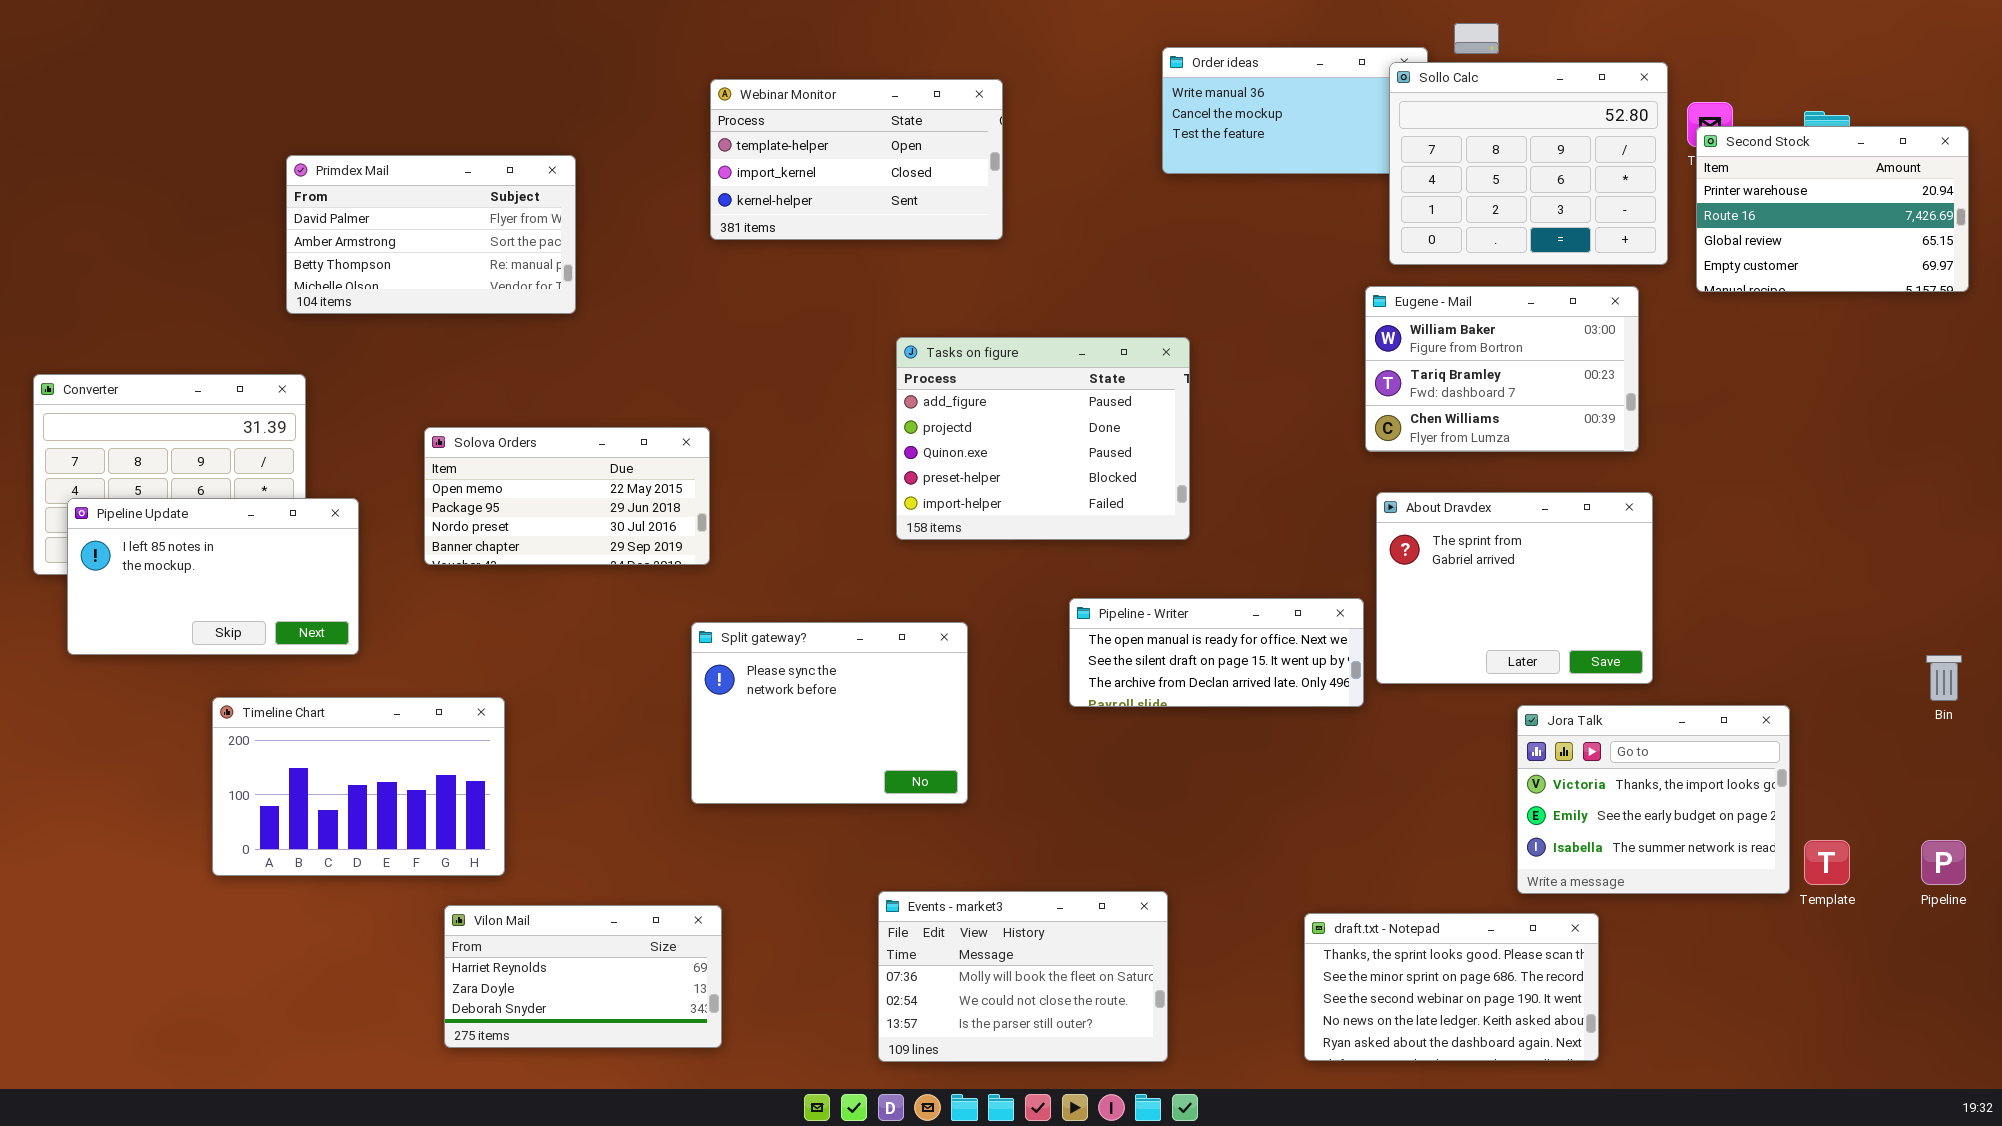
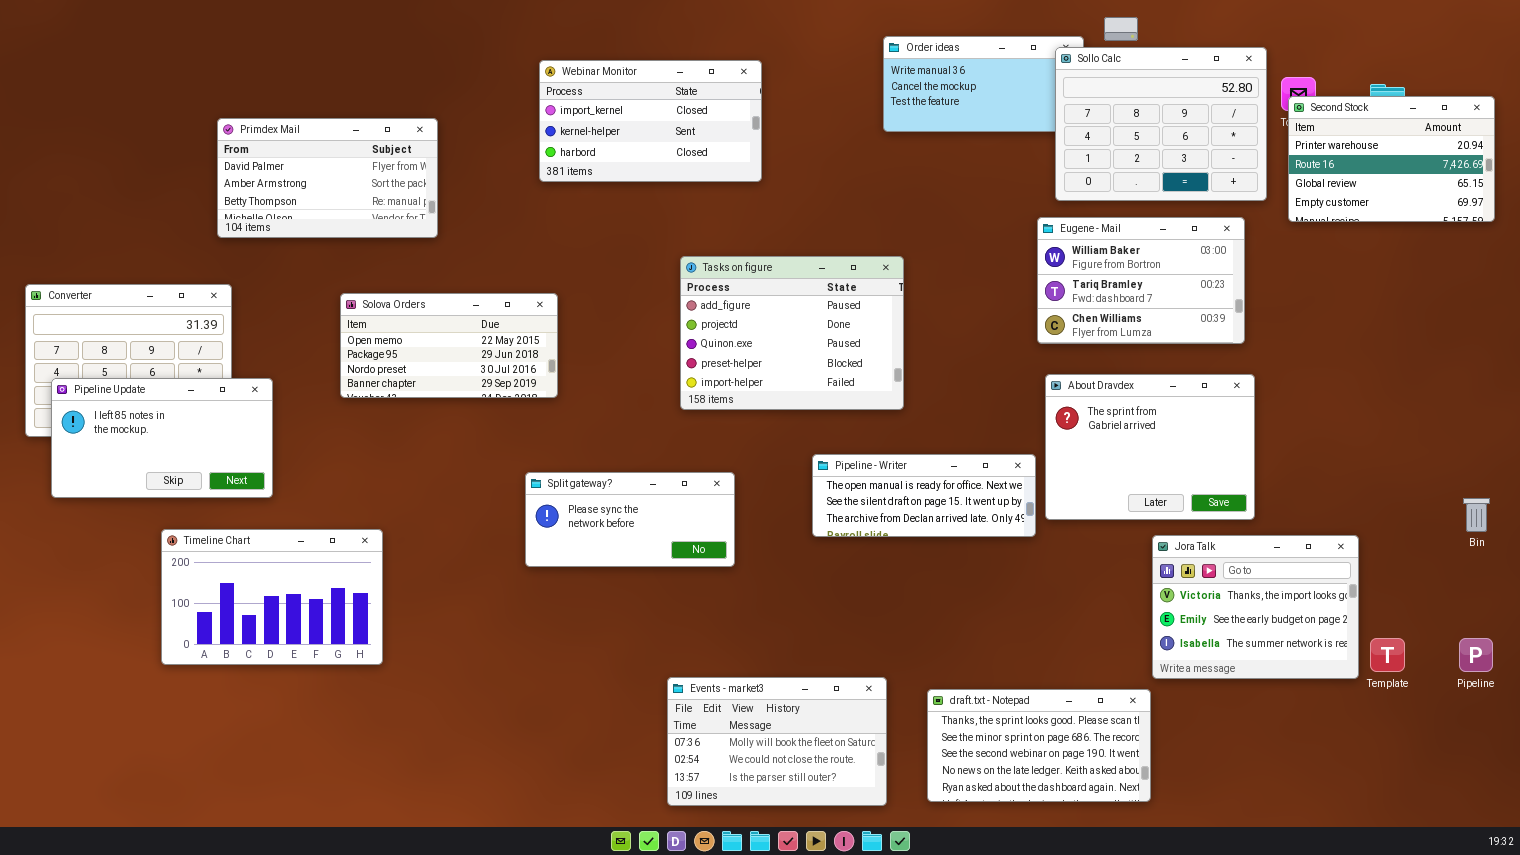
Webinar Monitor: [710,79,1003,240] -> [539,60,762,182], scrolled down 1 row
Solova Orders: [424,427,710,565] -> [340,293,558,398], moved
Split gateway?: [691,622,968,804] -> [525,472,735,567], resized
Vilon Mail: [444,905,722,1048] -> none, closed
draft.txt - Notepad: [1304,913,1599,1061] -> [927,689,1151,802], moved

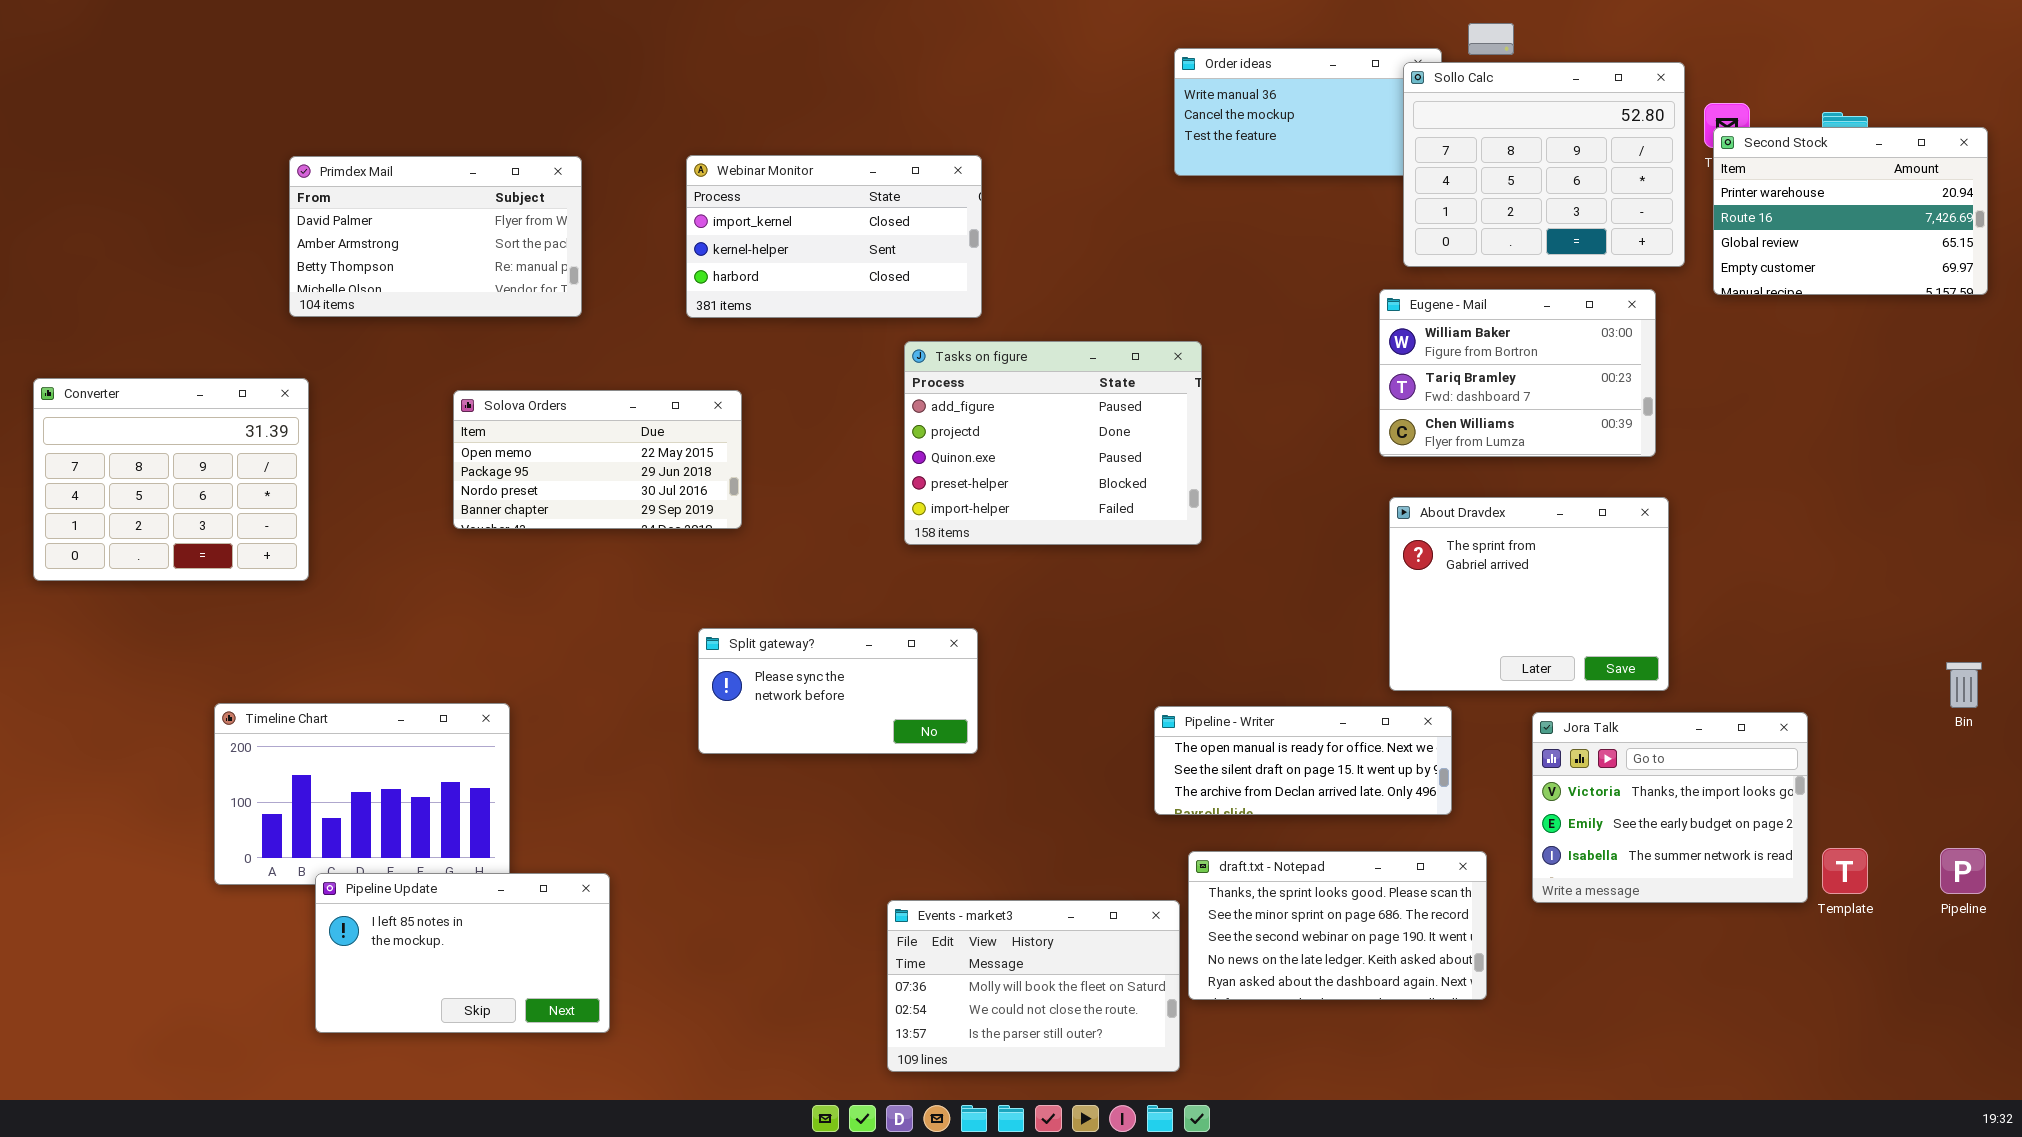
Webinar Monitor: [539,60,762,182] -> [686,155,982,318], moved
Pipeline Update: [51,378,273,498] -> [315,873,610,1033], moved
Pipeline - Writer: [812,454,1036,537] -> [1154,706,1452,815], moved
draft.txt - Notepad: [927,689,1151,802] -> [1188,851,1487,1000], moved

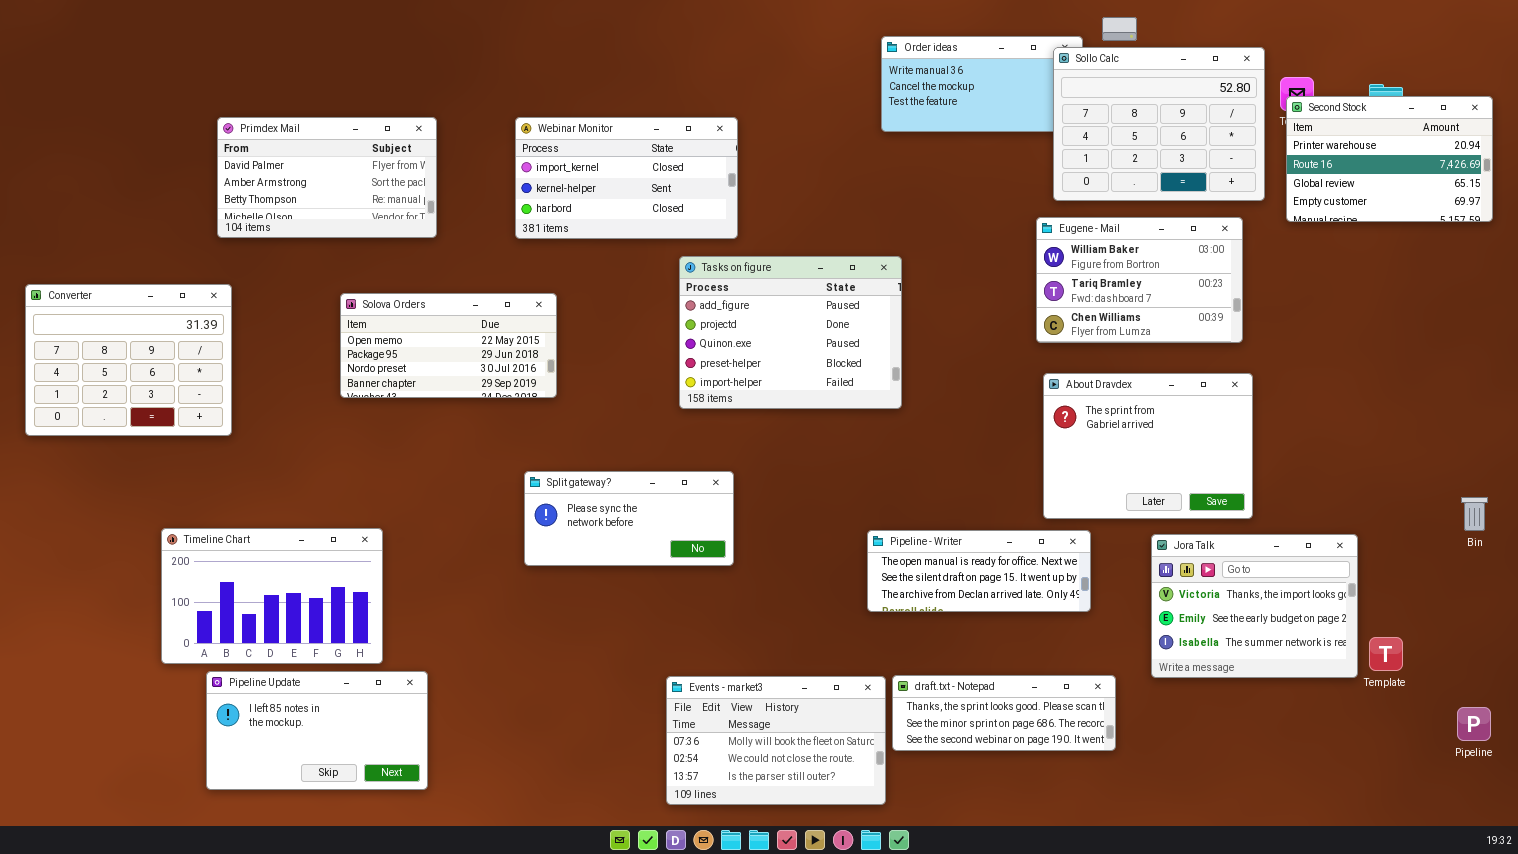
Pipeline: [1940,848,1986,894] -> [1457,707,1491,741], moved
draft.txt - Notepad: [1188,851,1487,1000] -> [892,675,1116,751], resized
Pipeline Update: [315,873,610,1033] -> [206,671,428,790], moved

